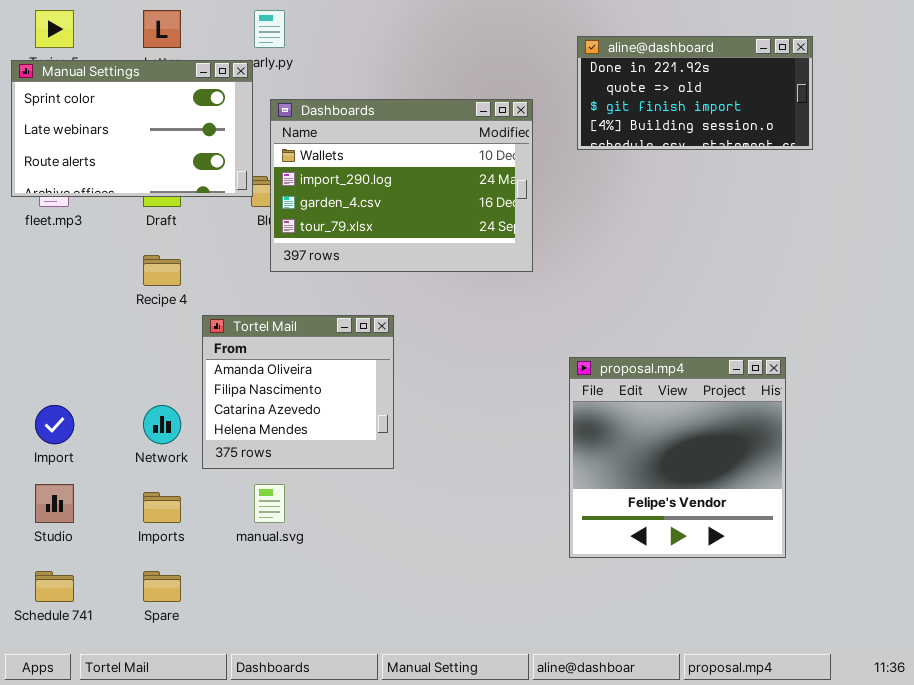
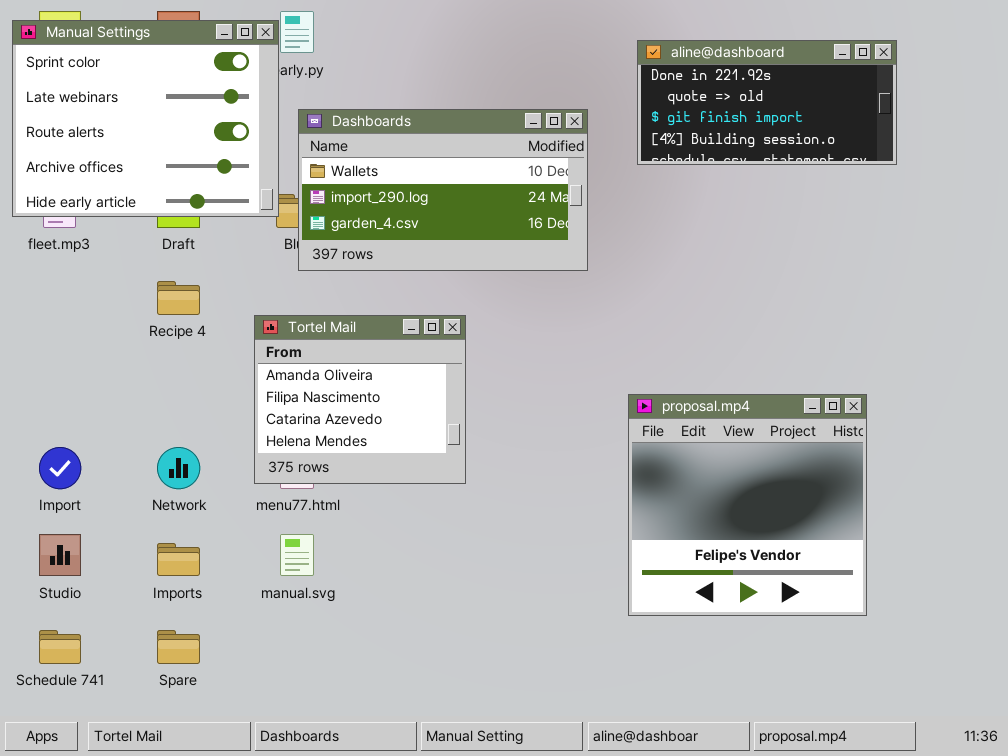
Manual Settings: [11,60,253,197] -> [12,20,279,217], resized
Dashboards: [270,99,533,272] -> [298,109,588,271], resized
Tortel Mail: [202,315,394,469] -> [254,315,466,484], moved

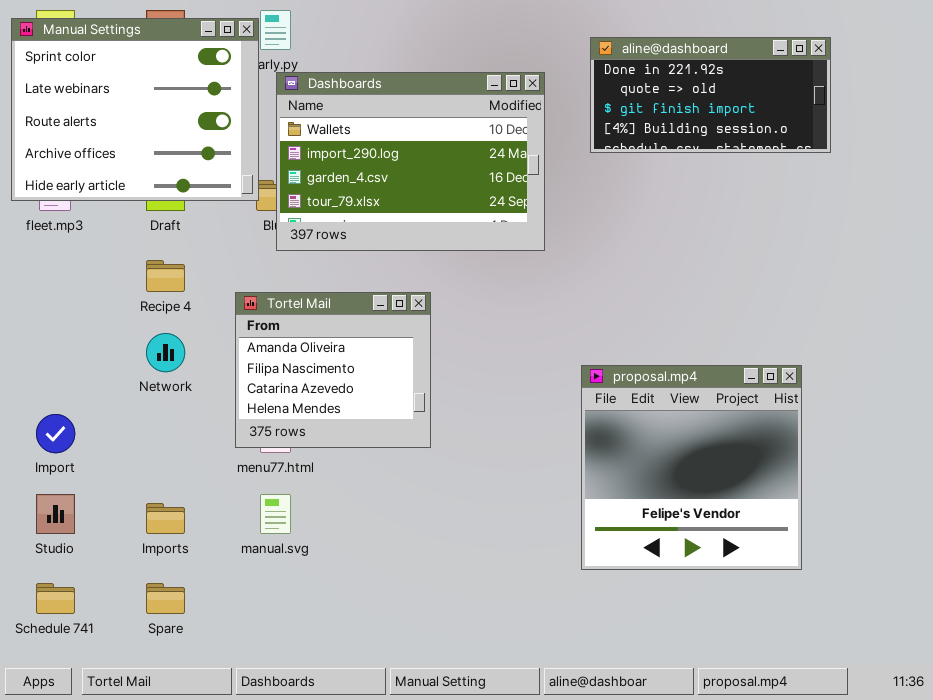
Dashboards: [298,109,588,271] -> [276,72,545,251], resized
Network: [157,447,200,489] -> [146,333,185,372], moved

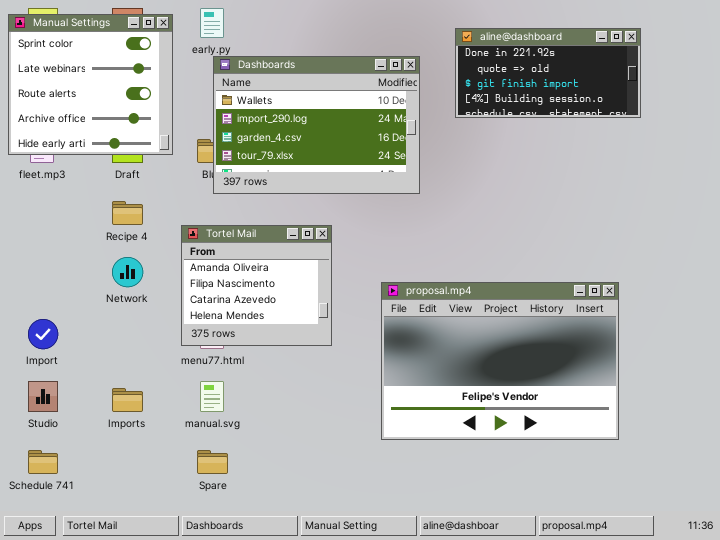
Manual Settings: [11,18,259,201] -> [8,14,173,155], resized
proposal.mp4: [581,365,802,570] -> [381,282,619,440], resized
Spare: [146,583,185,614] -> [197,450,228,474], moved

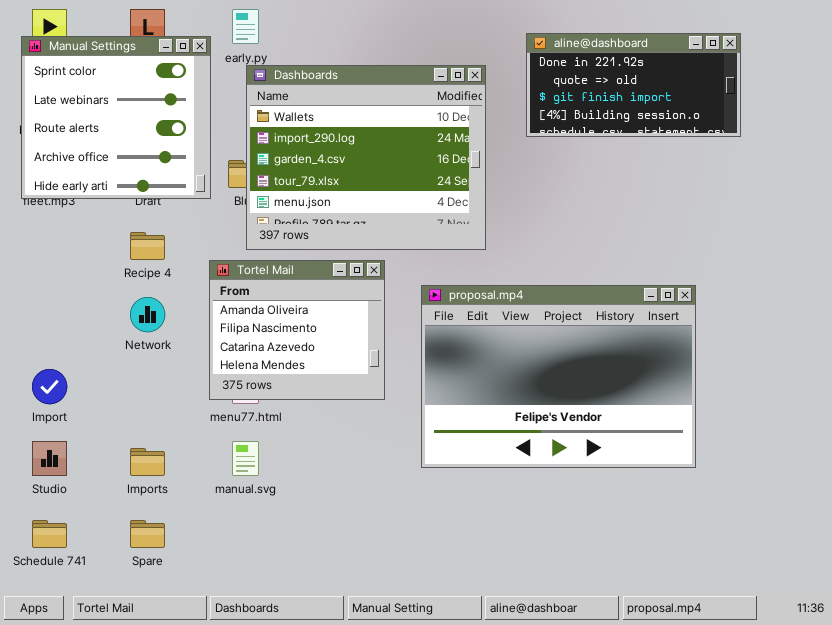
Manual Settings: [8,14,173,155] -> [21,36,211,199], moved
Dashboards: [213,56,420,194] -> [246,65,486,250], resized
proposal.mp4: [381,282,619,440] -> [421,285,696,468], moved
Spare: [197,450,228,474] -> [130,520,165,548], moved

